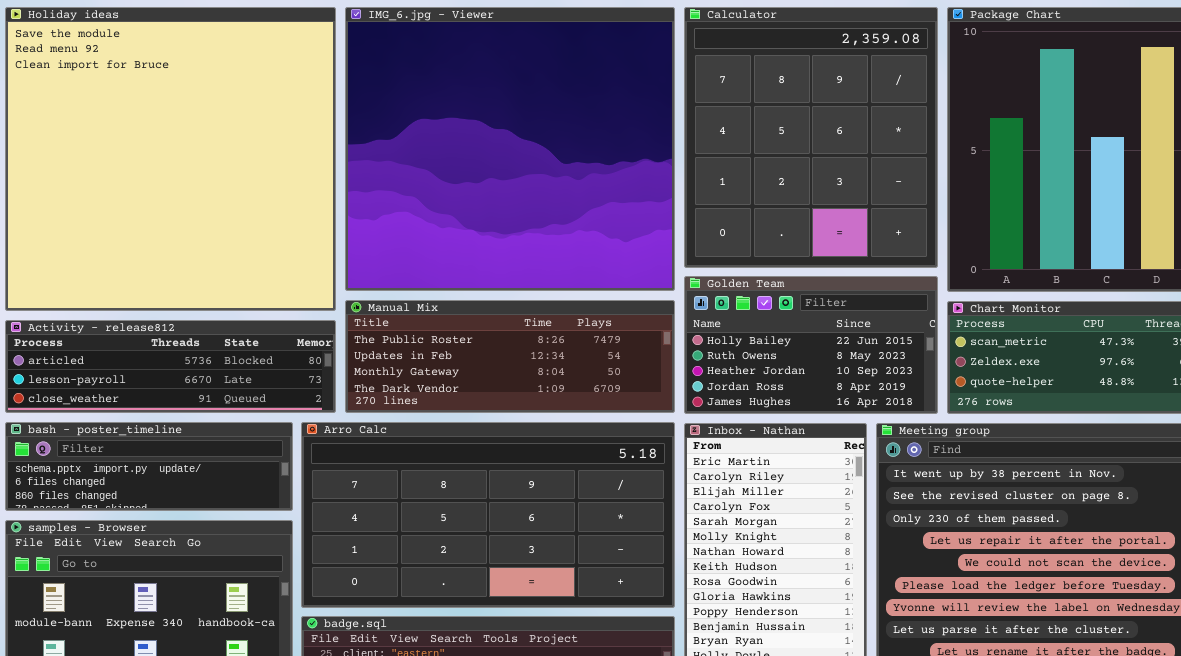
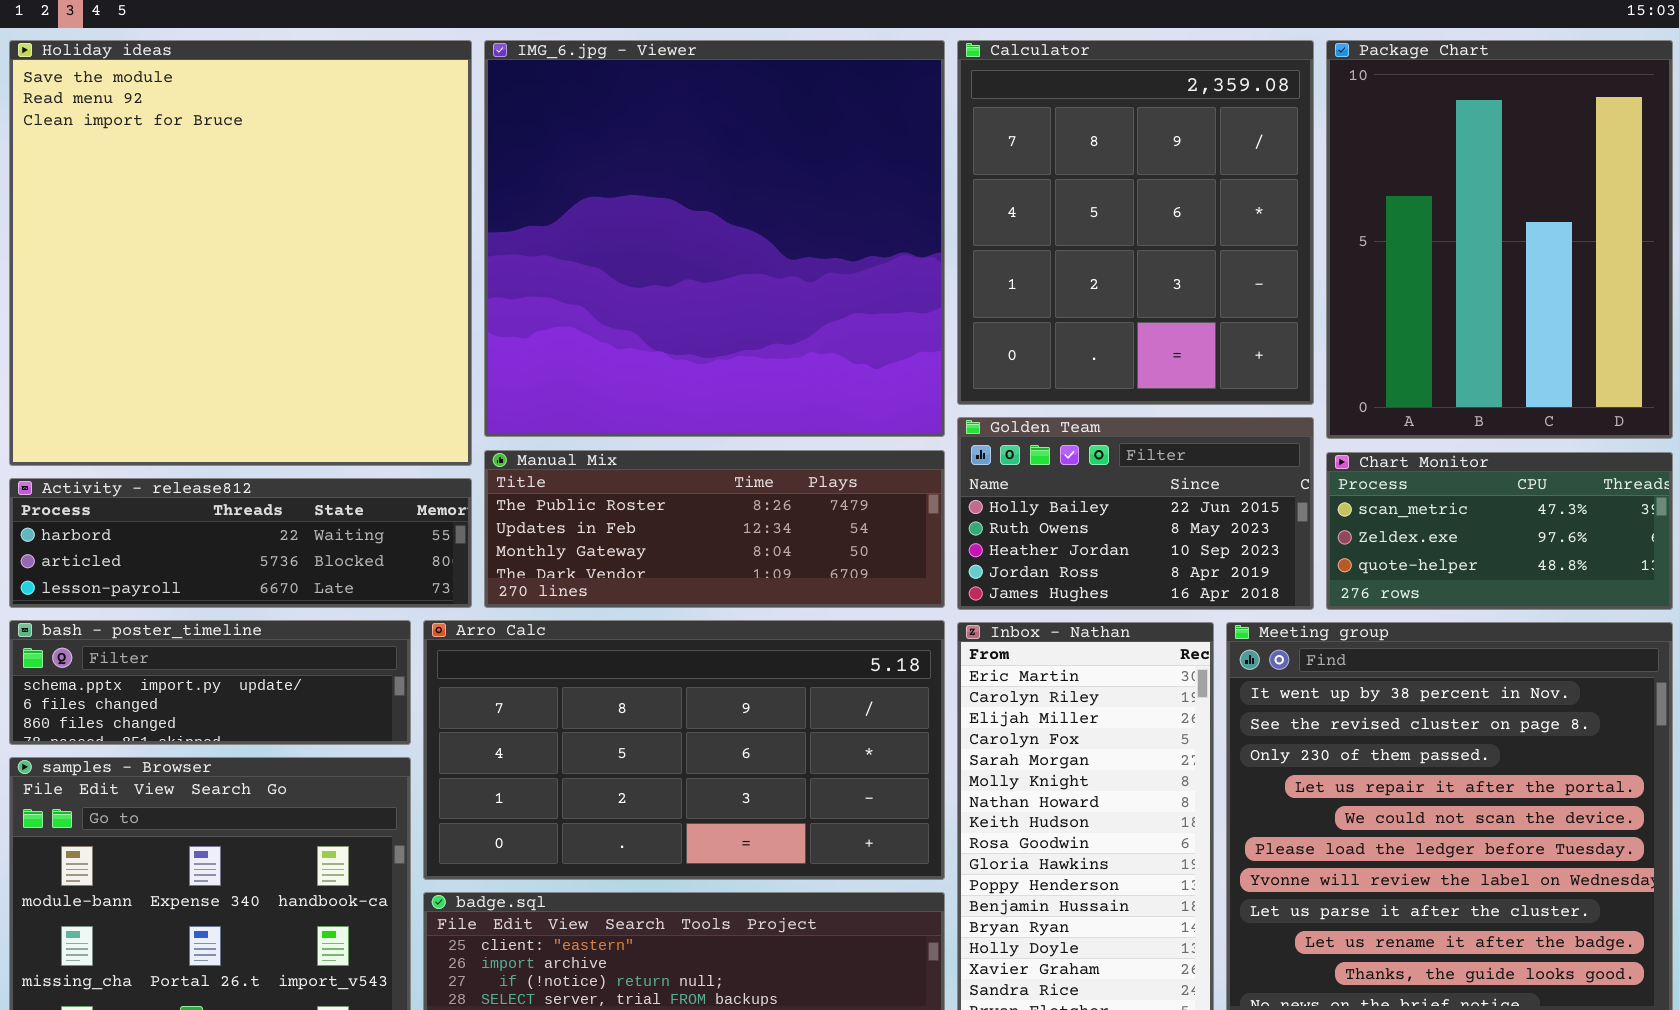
Activity - release812: [5,320,336,413] -> [9,478,472,608], scrolled up 1 row

